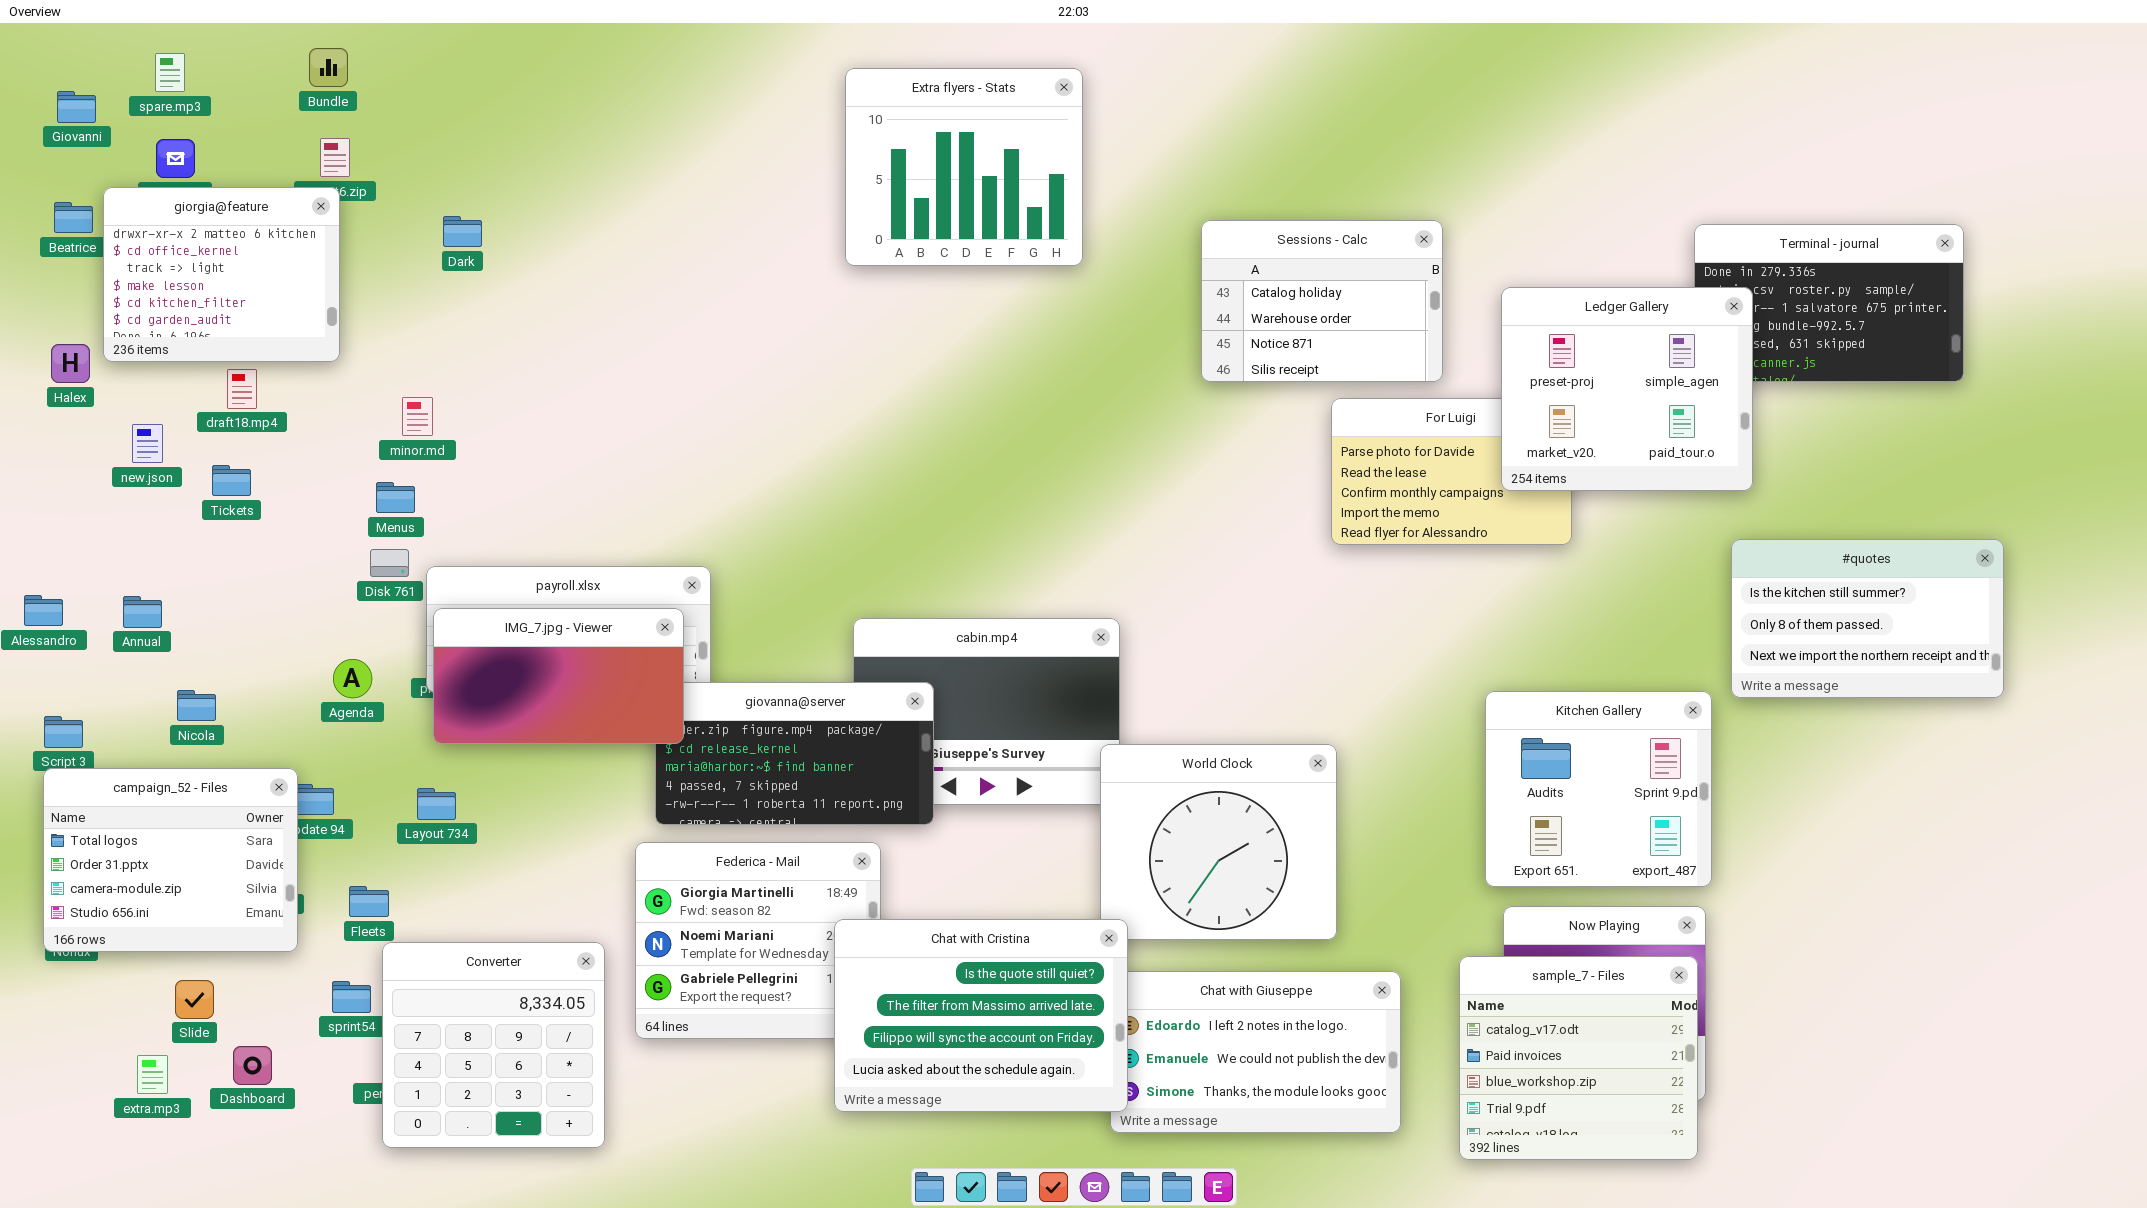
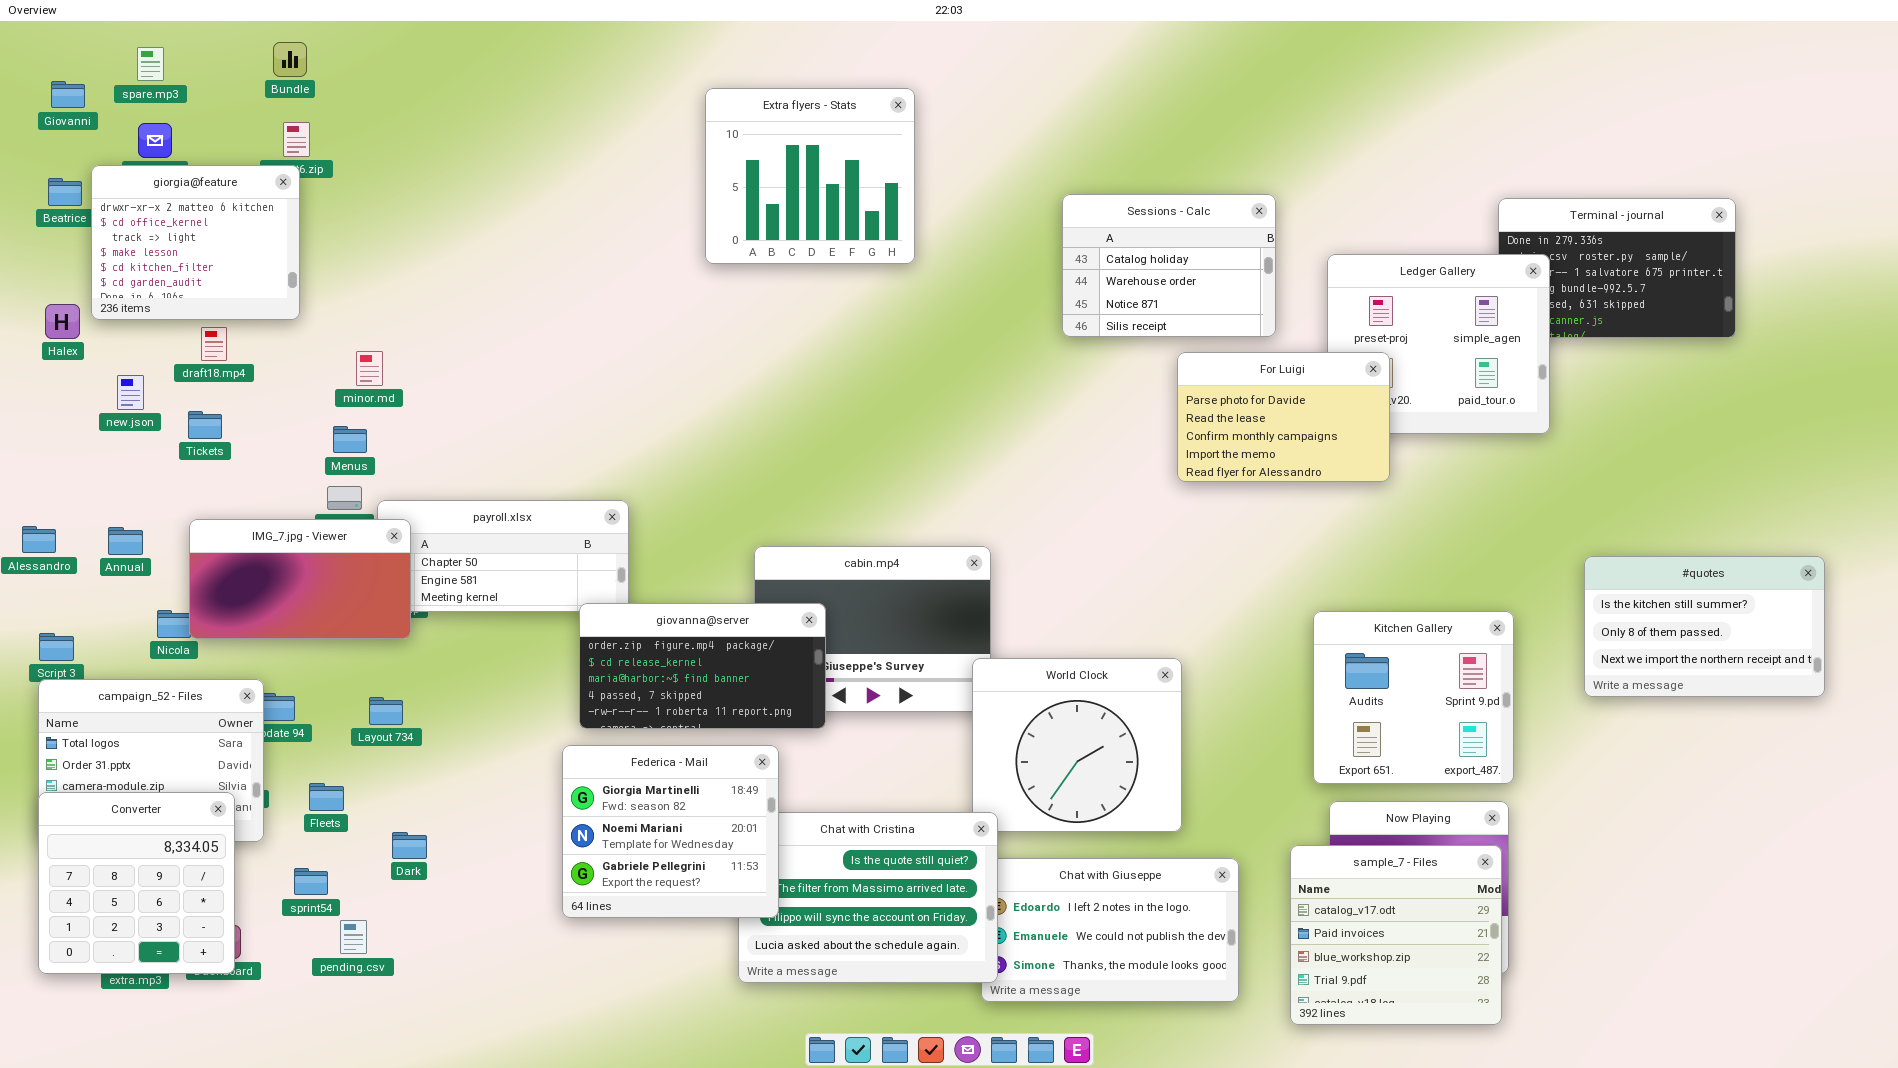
Extra flyers - Stats: [845,68,1083,266] -> [705,88,915,264], moved
Dark: [443,216,482,247] -> [392,832,427,859], moved
For Luigi: [1331,398,1572,545] -> [1177,352,1390,482], raised
#quotes: [1731,539,2004,698] -> [1584,556,1825,697], moved
IMG_7.jpg - Viewer: [433,608,684,744] -> [189,519,411,639], moved
Federica - Mail: [635,842,881,1039] -> [562,745,779,918], raised
Converter: [382,942,605,1148] -> [38,792,235,974], moved

